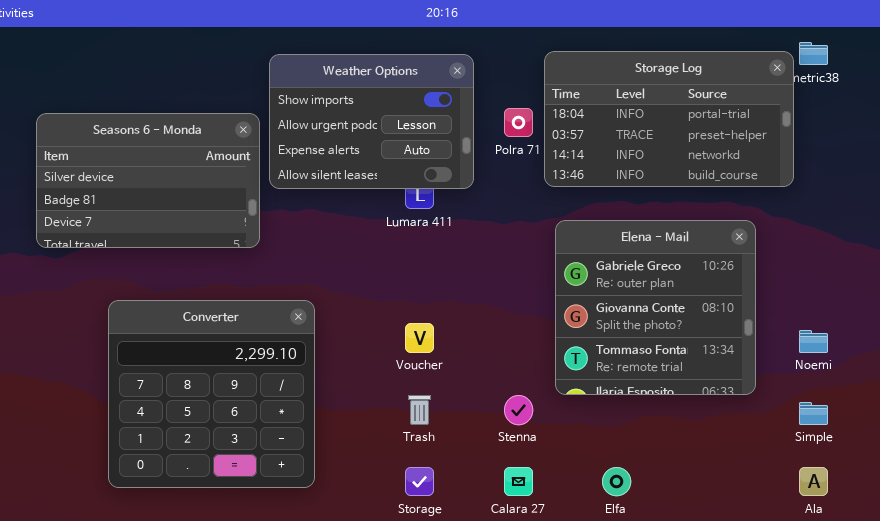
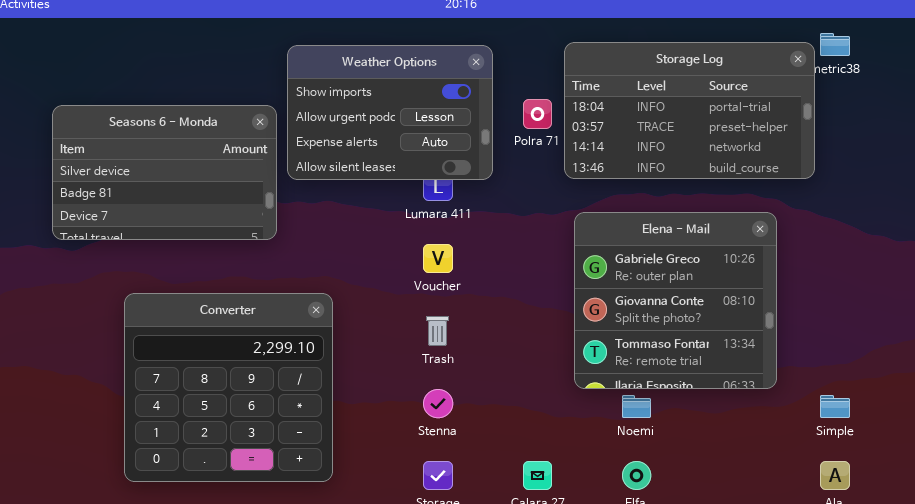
Voucher: [405,323,434,353] -> [423,244,453,273], moved
Noemi: [799,330,828,353] -> [622,395,651,418], moved
Trash: [408,395,431,425] -> [426,316,449,346], moved
Stenna: [504,395,533,425] -> [423,389,453,418], moved

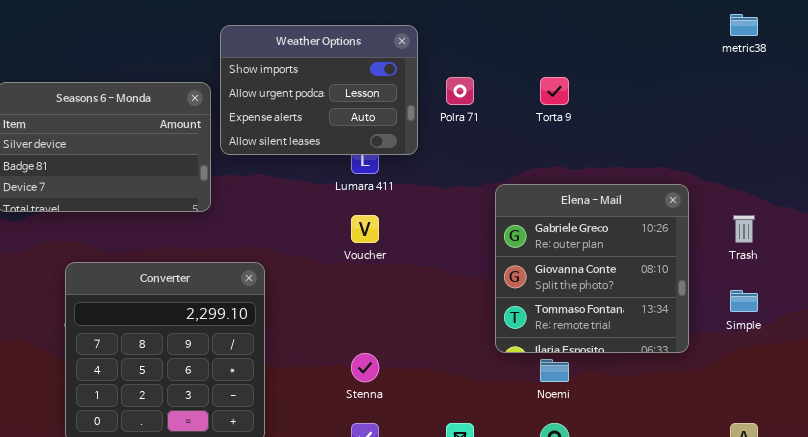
Storage Log: [564,42,815,179] -> none, closed
Trash: [426,316,449,346] -> [733,215,755,243], moved
Simple: [820,395,850,418] -> [730,290,758,312], moved

